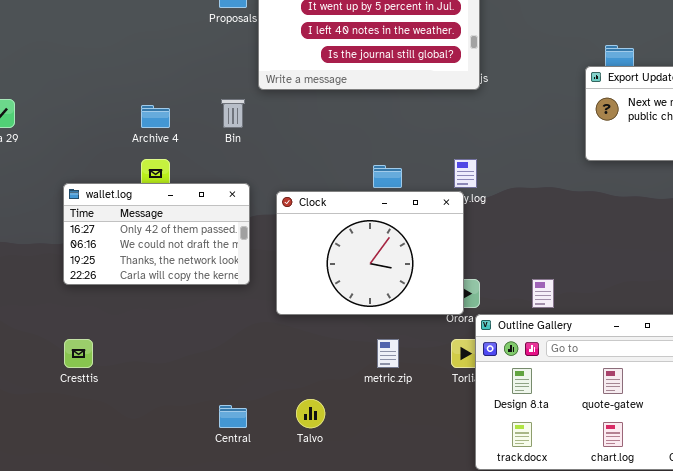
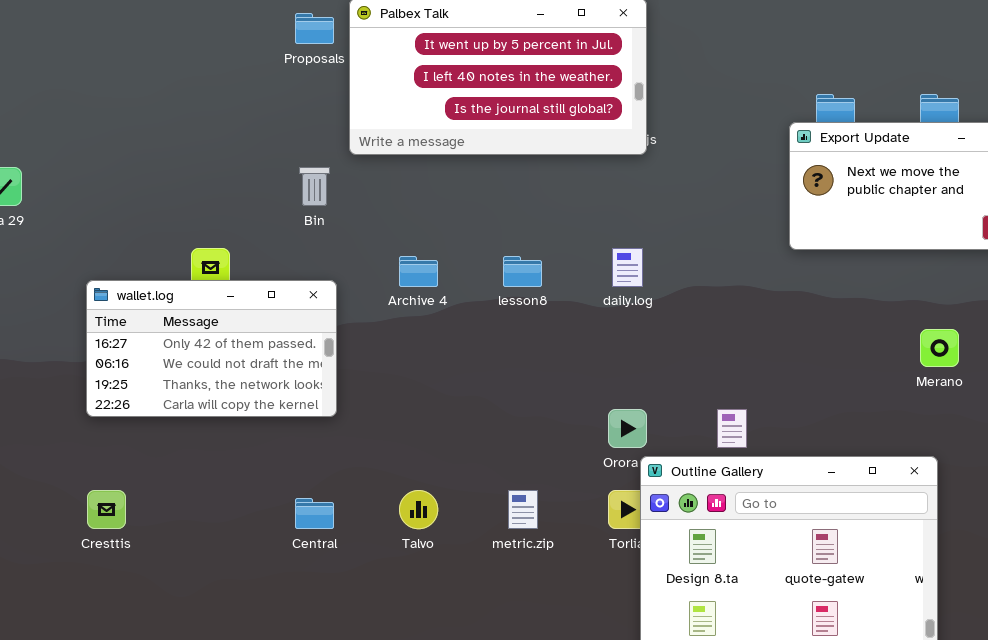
Archive 4: [141,105,170,128] -> [399,256,438,287], moved
Clock: [276,191,464,315] -> none, closed
Talvo: [296,399,325,428] -> [399,490,438,529], moved
Central: [219,405,247,428] -> [295,498,334,529], moved

